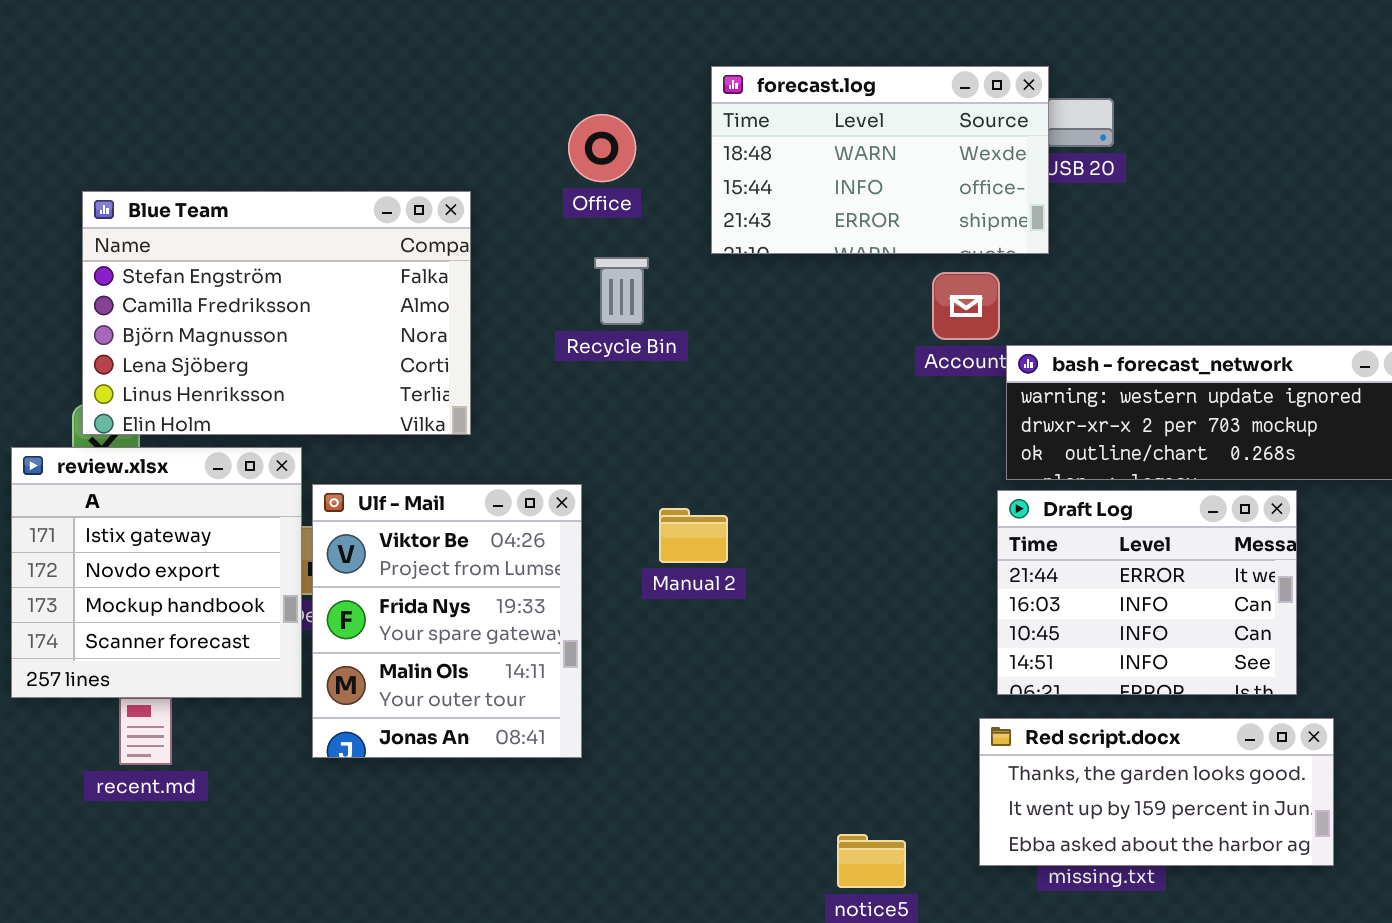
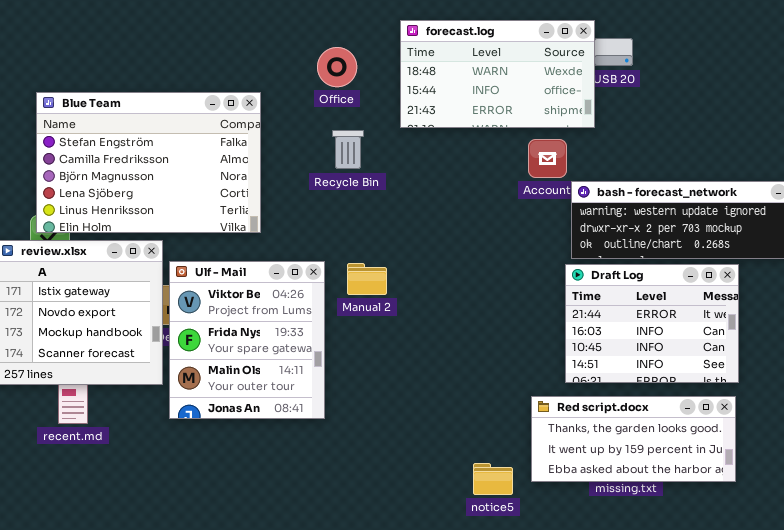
Manual 2: [659,508,728,563] -> [347,263,387,295], moved
Red script.docx: [979,718,1334,866] -> [531,396,736,482], moved

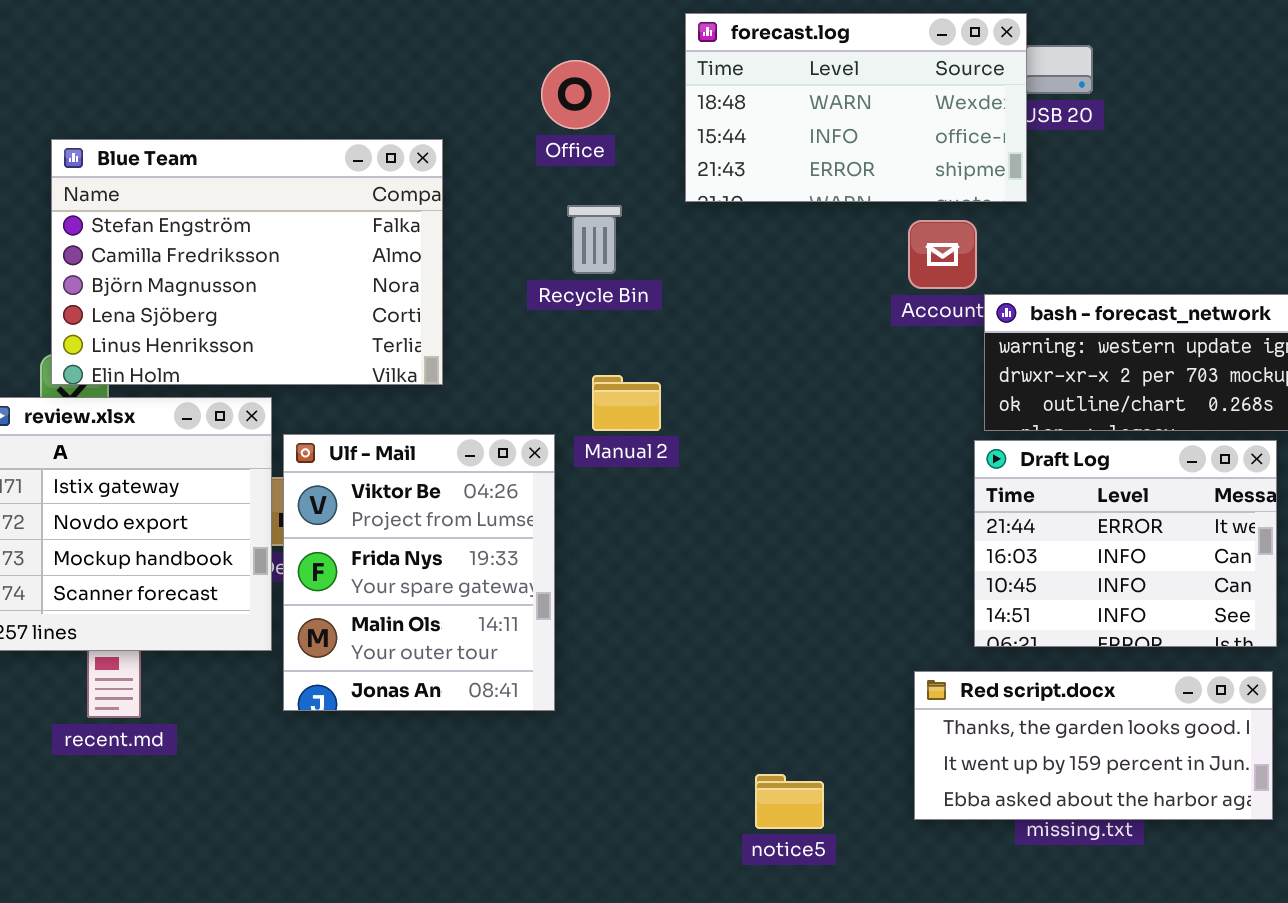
Manual 2: [347,263,387,295] -> [592,375,661,431], moved
notice5: [473,463,513,495] -> [755,774,824,829], moved

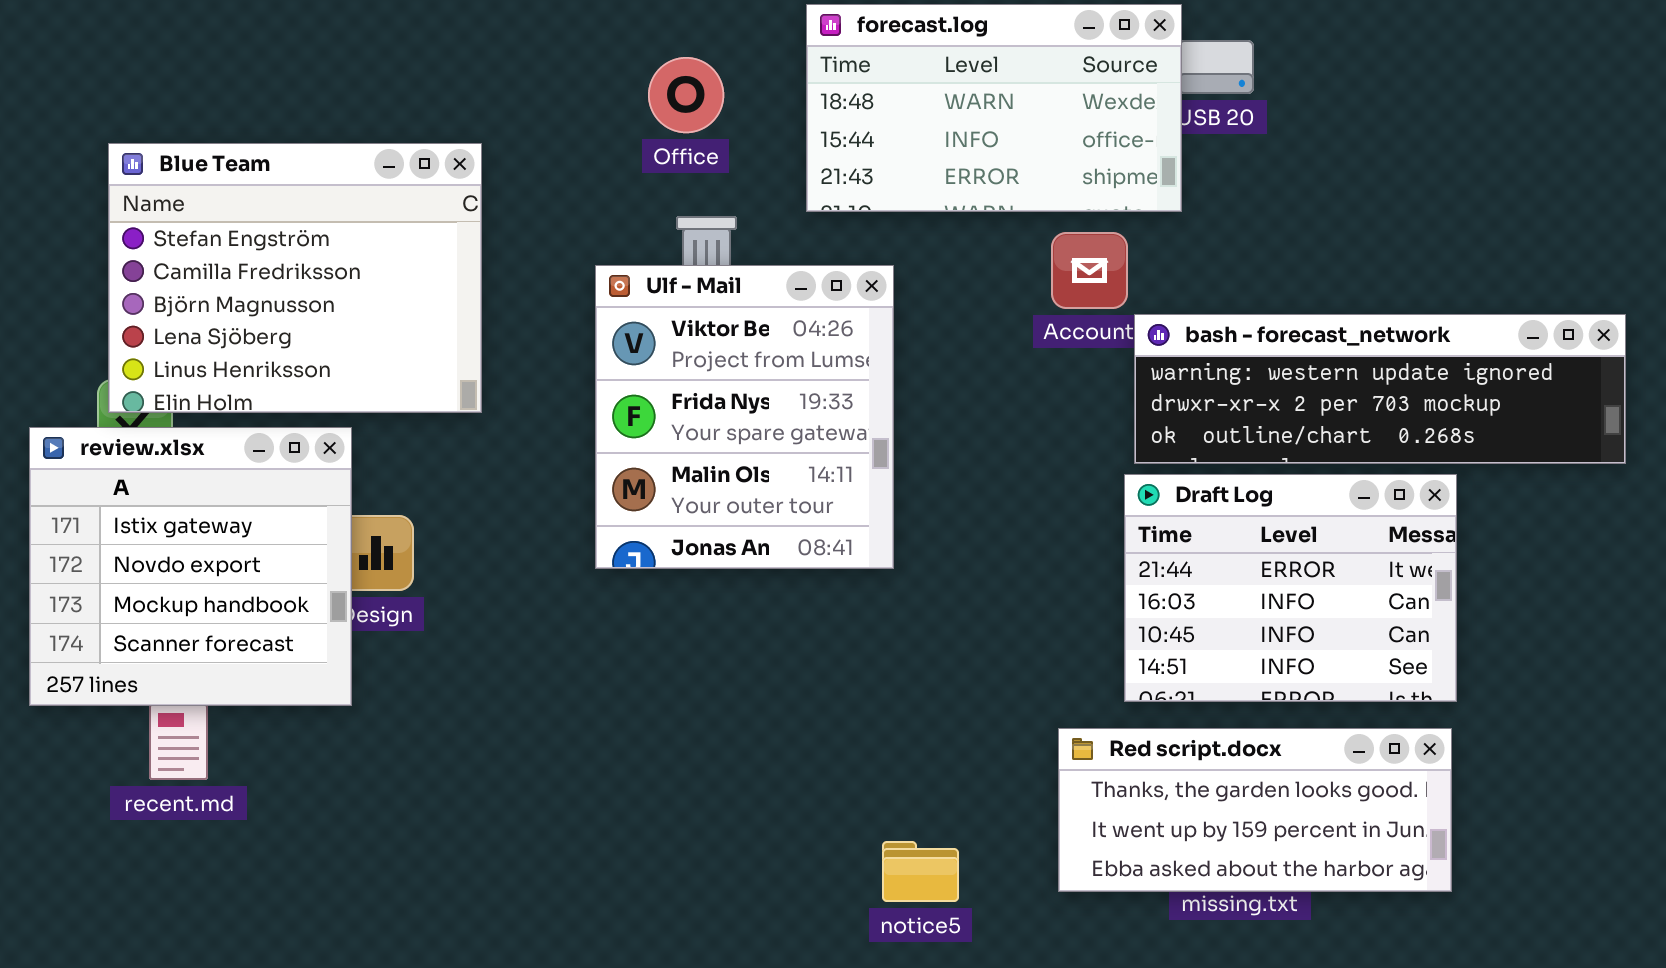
Blue Team: [51,139,443,385] -> [108,143,482,413], resized
Ulf - Mail: [283,434,555,711] -> [595,265,894,569], moved

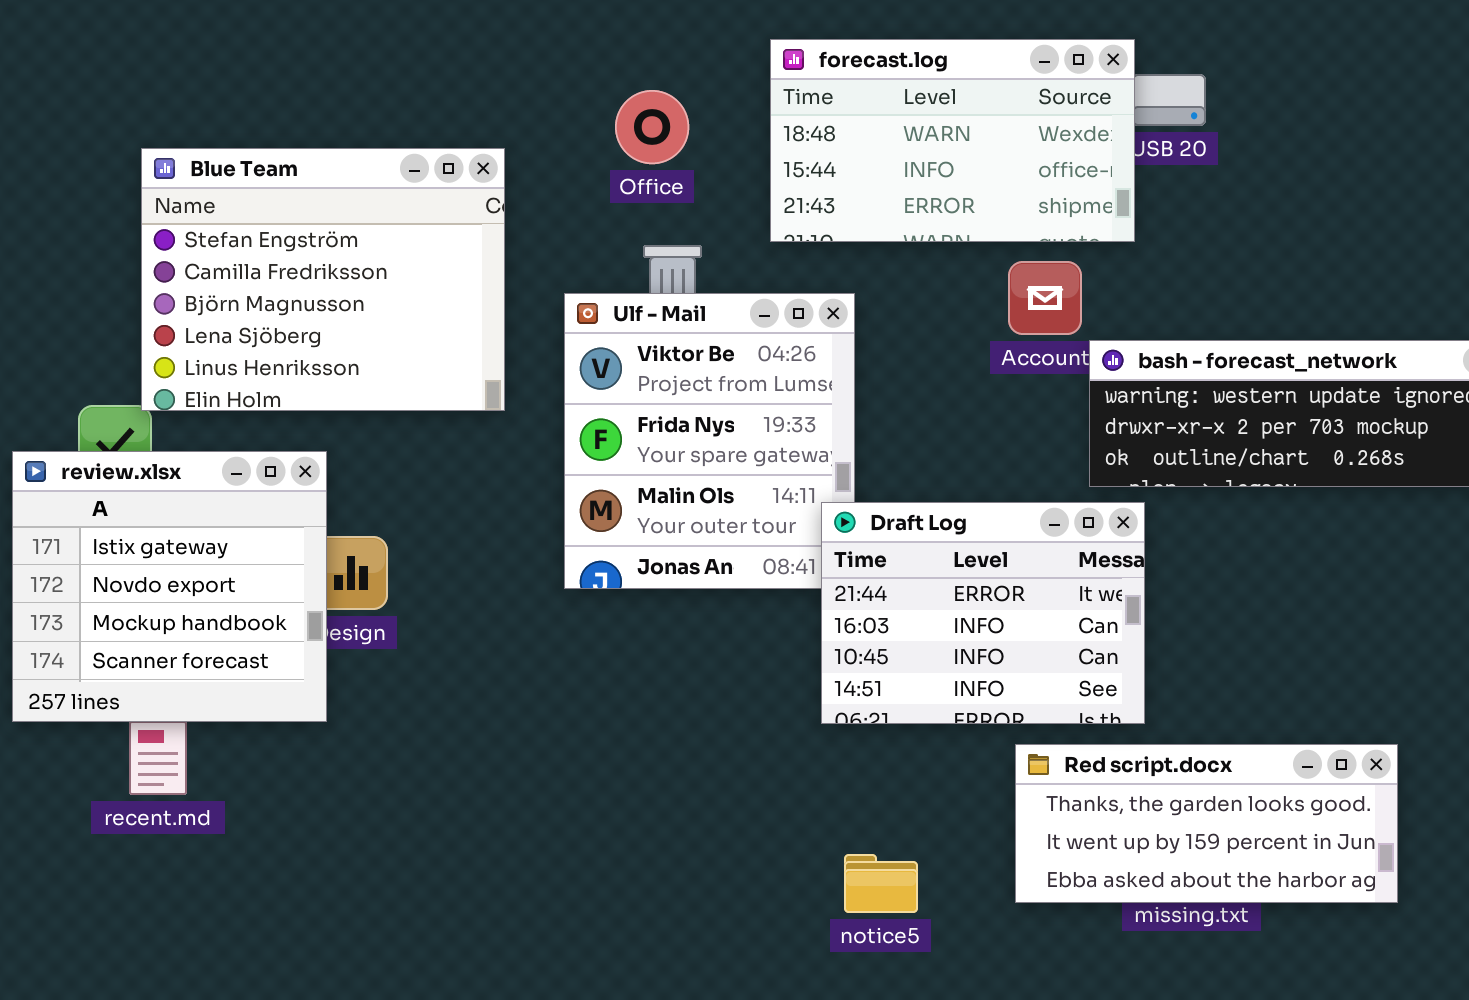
Blue Team: [108,143,482,413] -> [141,148,505,411], moved
Draft Log: [1124,474,1457,702] -> [821,502,1145,724], moved

